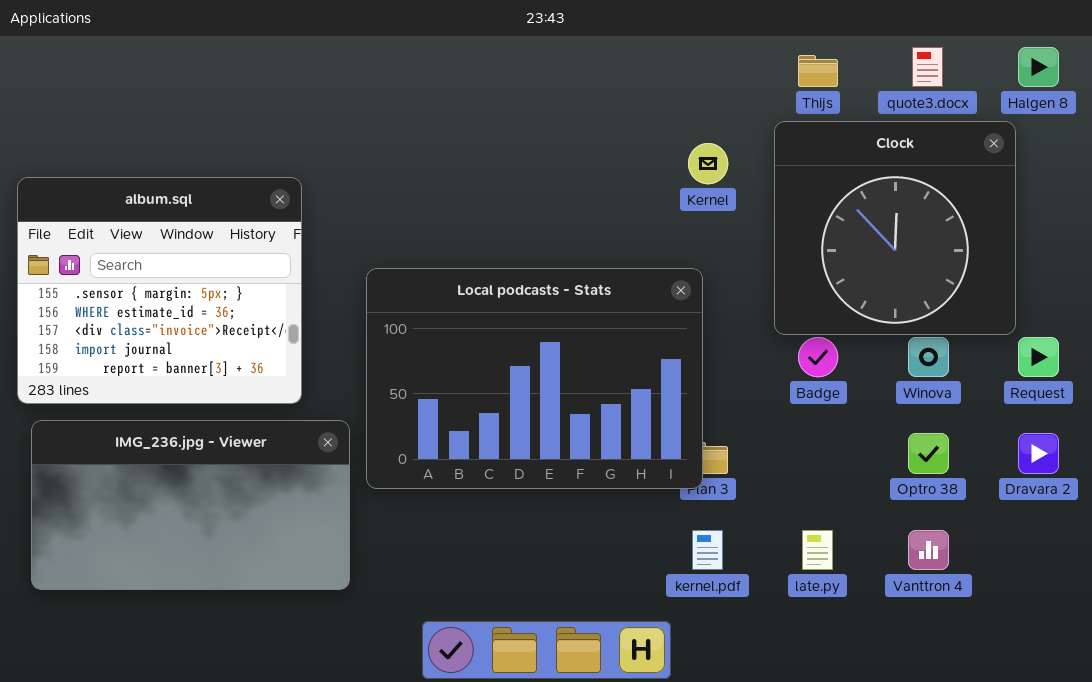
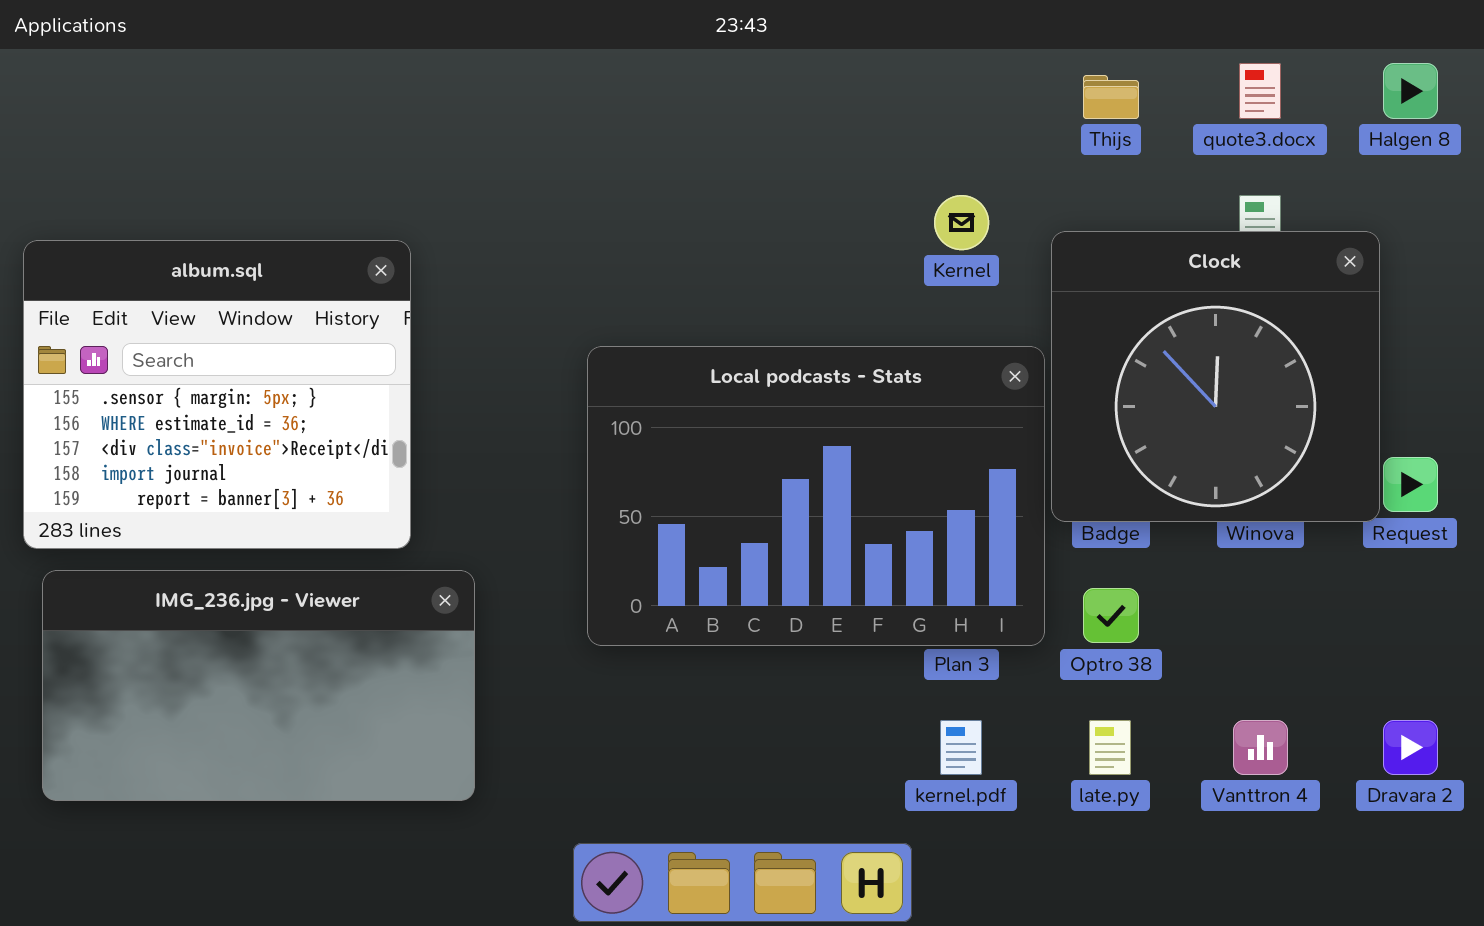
Clock: [774,121,1016,335] -> [1051,231,1380,522], moved
Local podcasts - Stats: [366,268,703,489] -> [587,346,1045,646], moved
Optro 38: [908,433,949,474] -> [1083,588,1139,643], moved
Dravara 2: [1018,433,1059,474] -> [1383,720,1438,775], moved

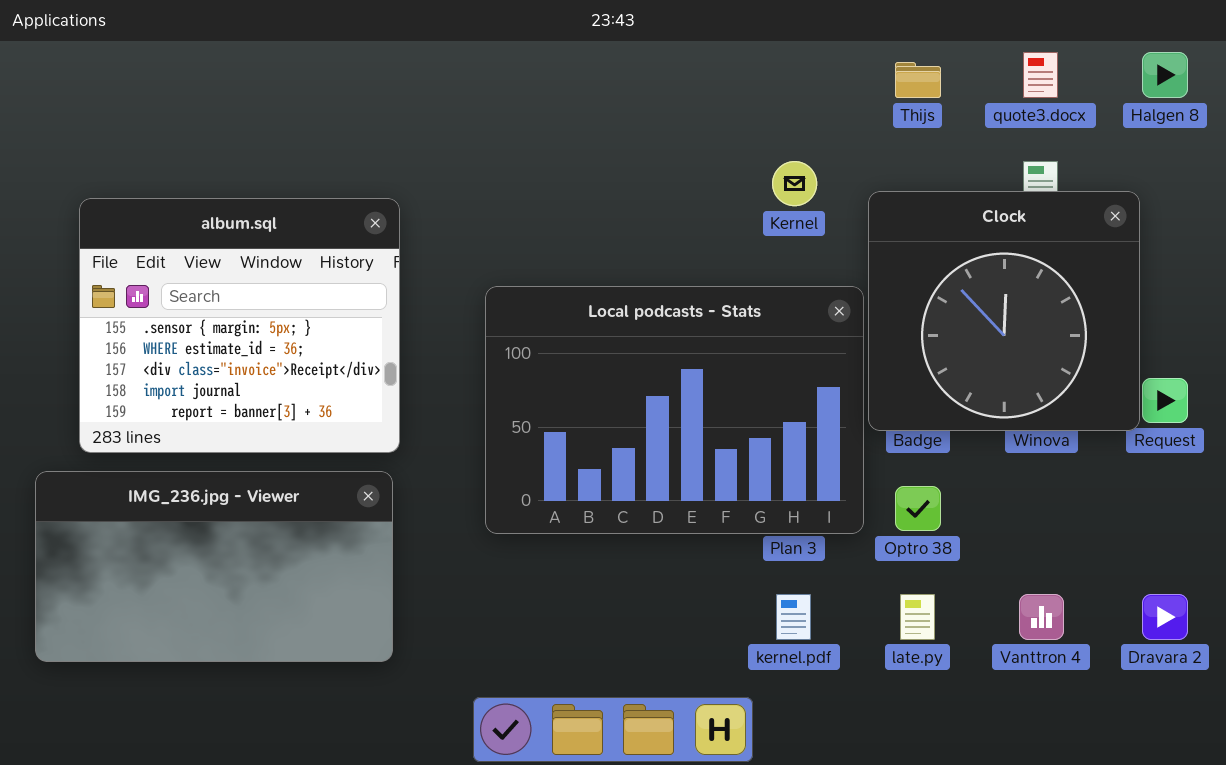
album.sql: [23,240,411,549] -> [79,198,400,453], moved

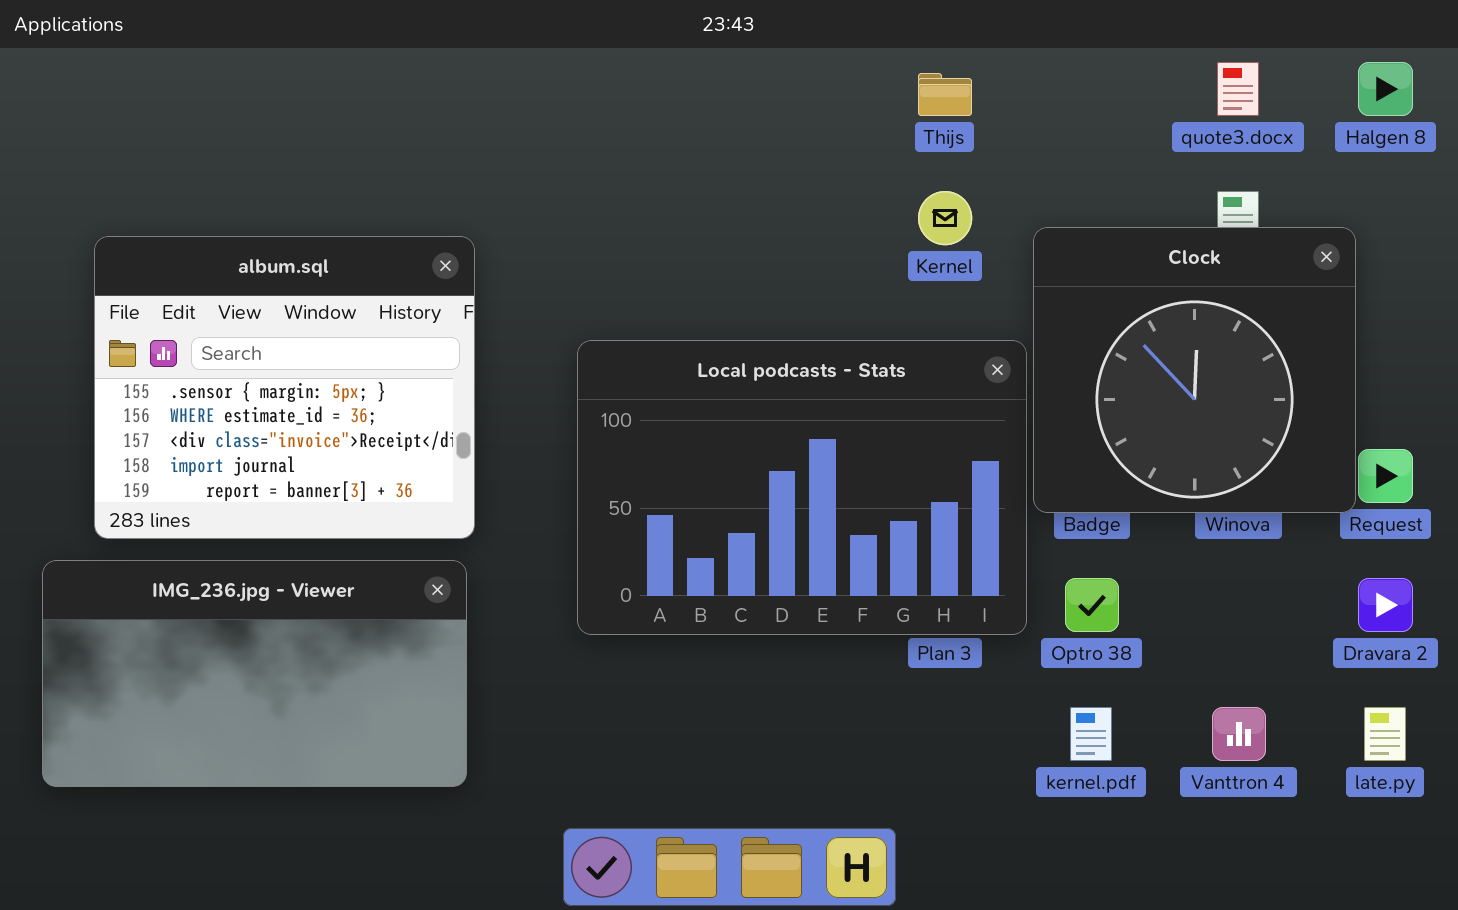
Thijs: [895,62,941,98] -> [918,73,972,116], moved
kernel.pdf: [776,594,811,640] -> [1070,707,1112,761], moved
late.py: [900,594,935,640] -> [1364,707,1406,761], moved
Dravara 2: [1142,594,1188,640] -> [1358,578,1413,632], moved

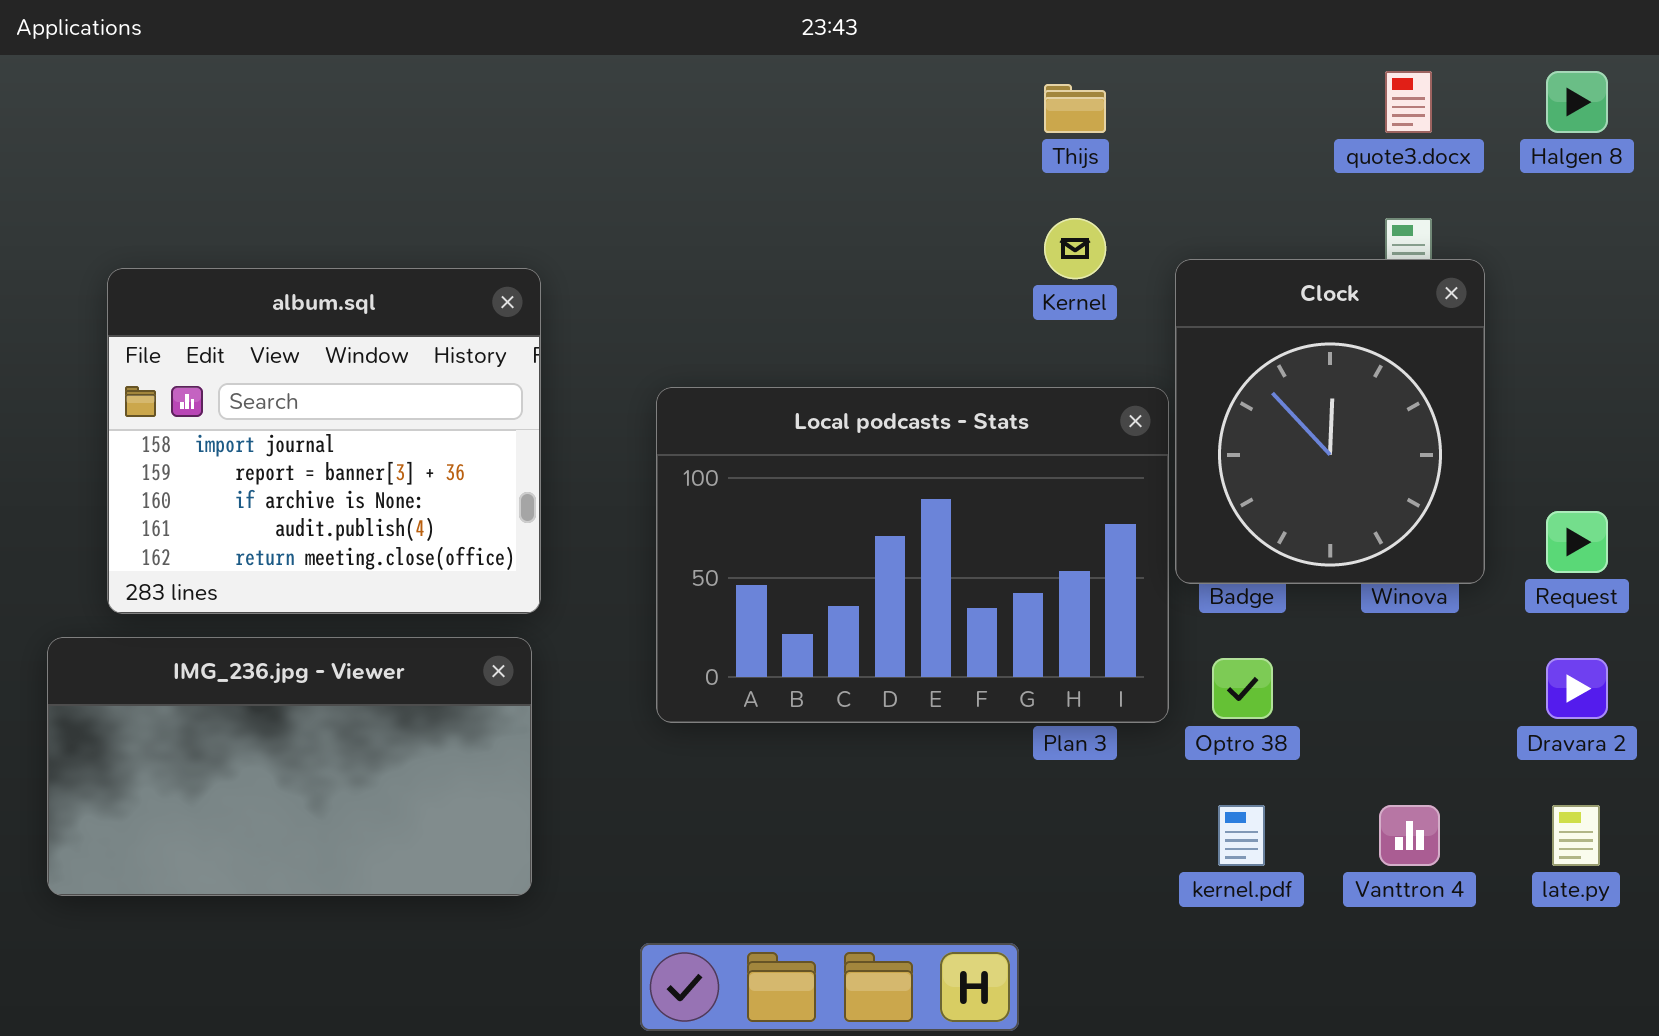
Clock: [1033,227,1356,513] -> [1175,259,1485,584], resized
album.sql: [94,236,475,539] -> [107,268,541,614], scrolled down 3 rows

